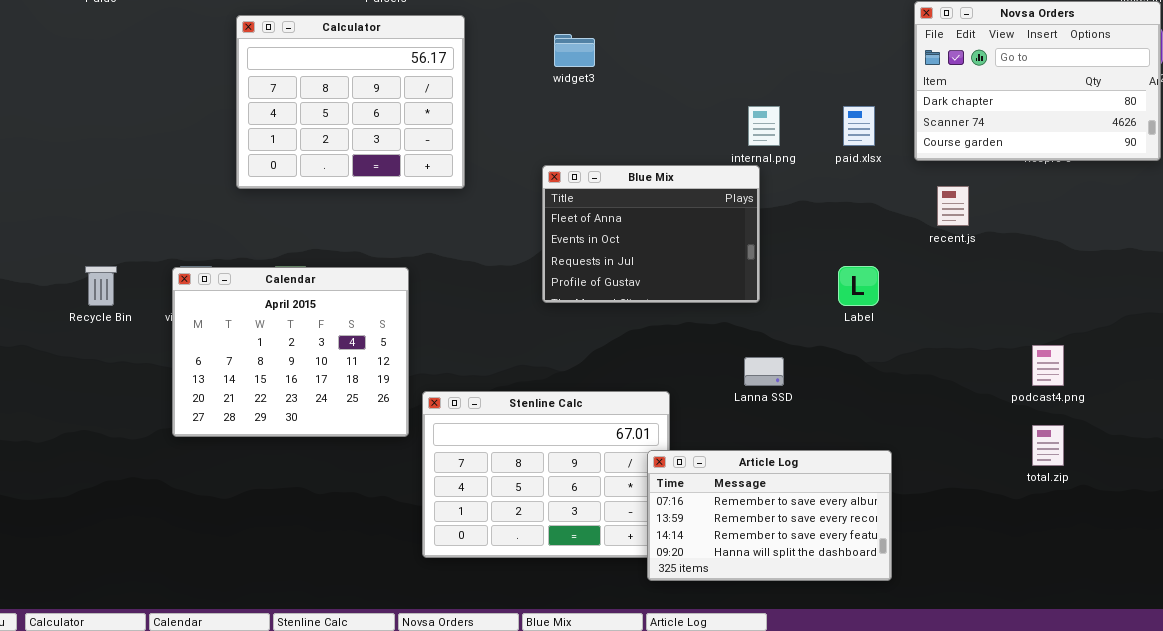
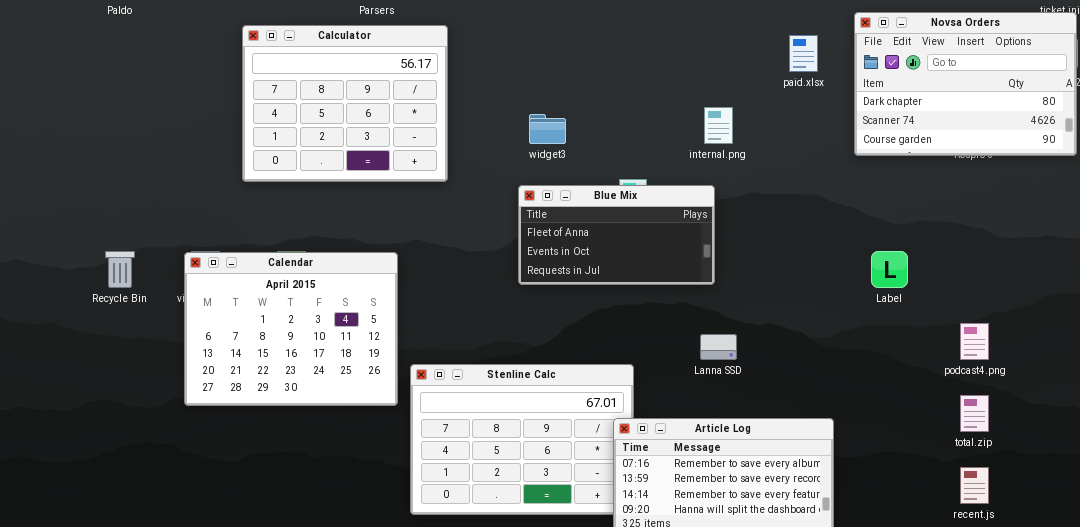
widget3: [554,34,595,67] -> [529,114,566,144], moved
paid.xlsx: [843,106,875,146] -> [789,35,818,72], moved
Blue Mix: [542,165,760,303] -> [518,185,715,285], resized
recent.js: [937,186,969,226] -> [960,467,989,504], moved
Label: [838,266,879,306] -> [871,251,908,288], moved

